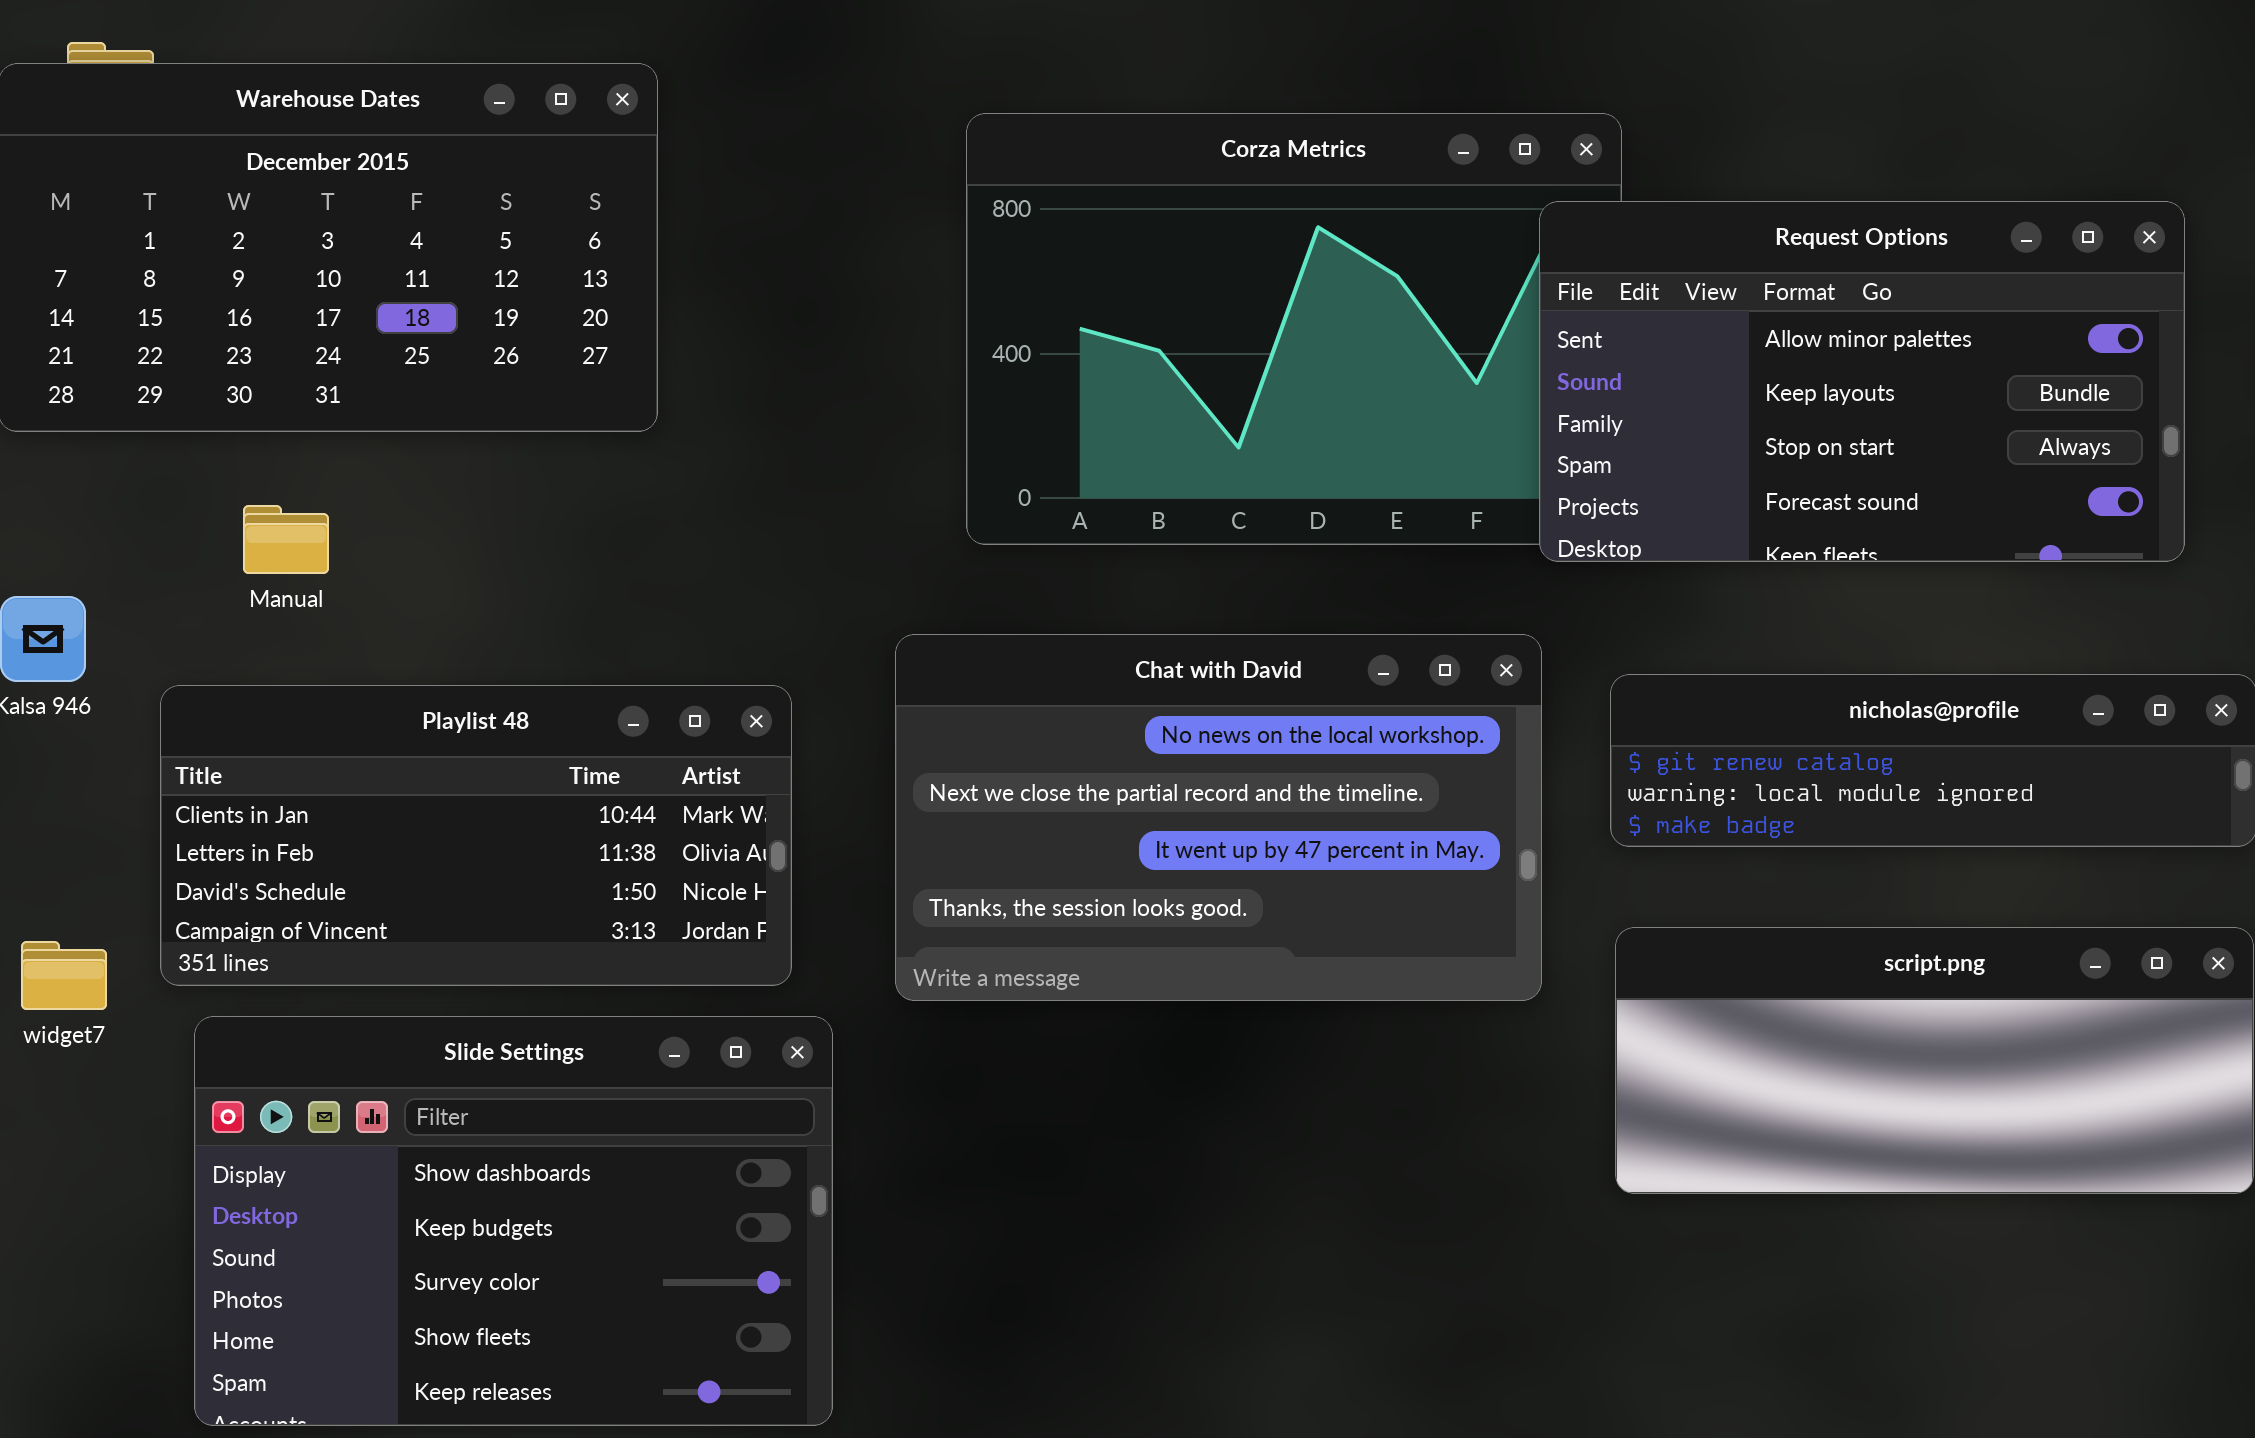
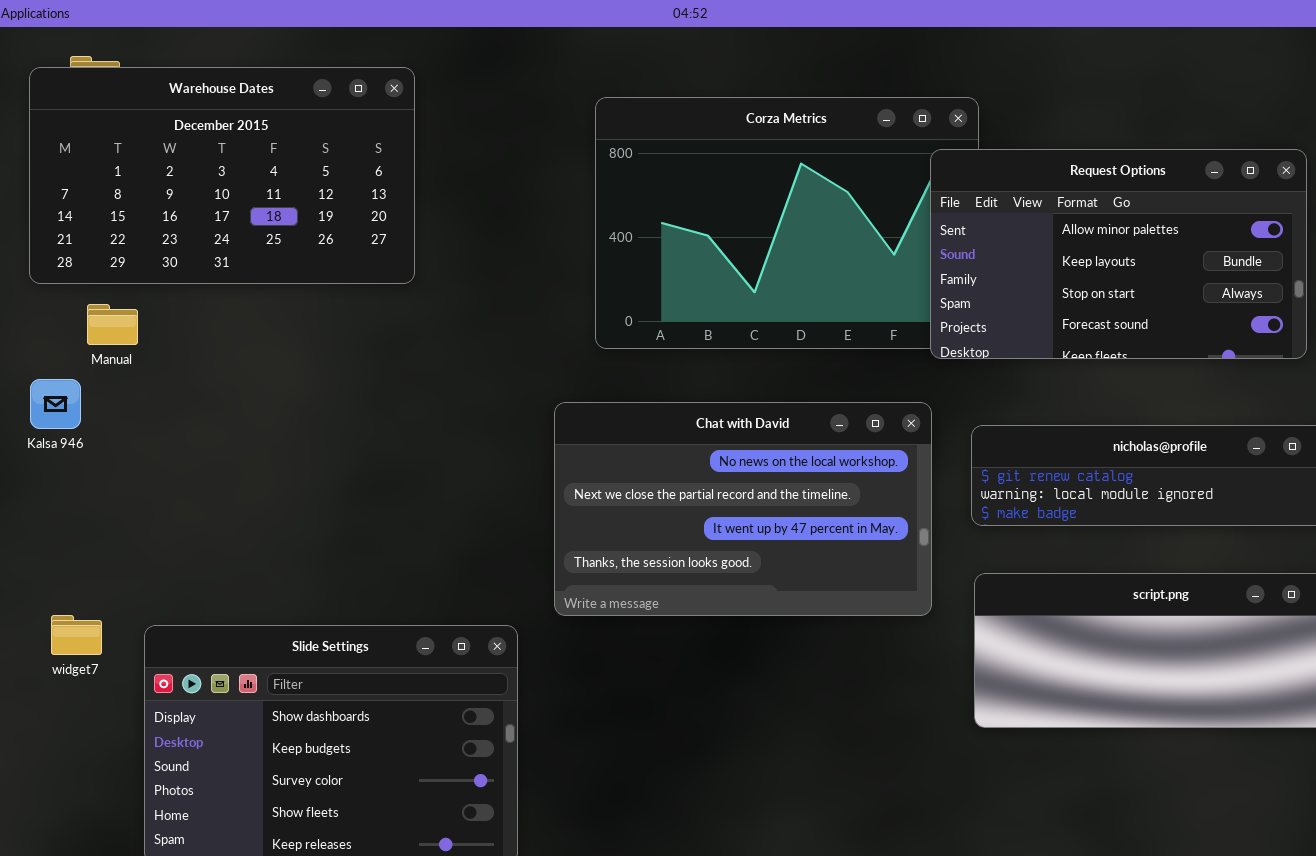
Manual: [243,505,329,574] -> [87,304,138,345], moved
Playlist 48: [160,685,792,986] -> none, closed
widget7: [21,941,107,1010] -> [51,615,102,655], moved

